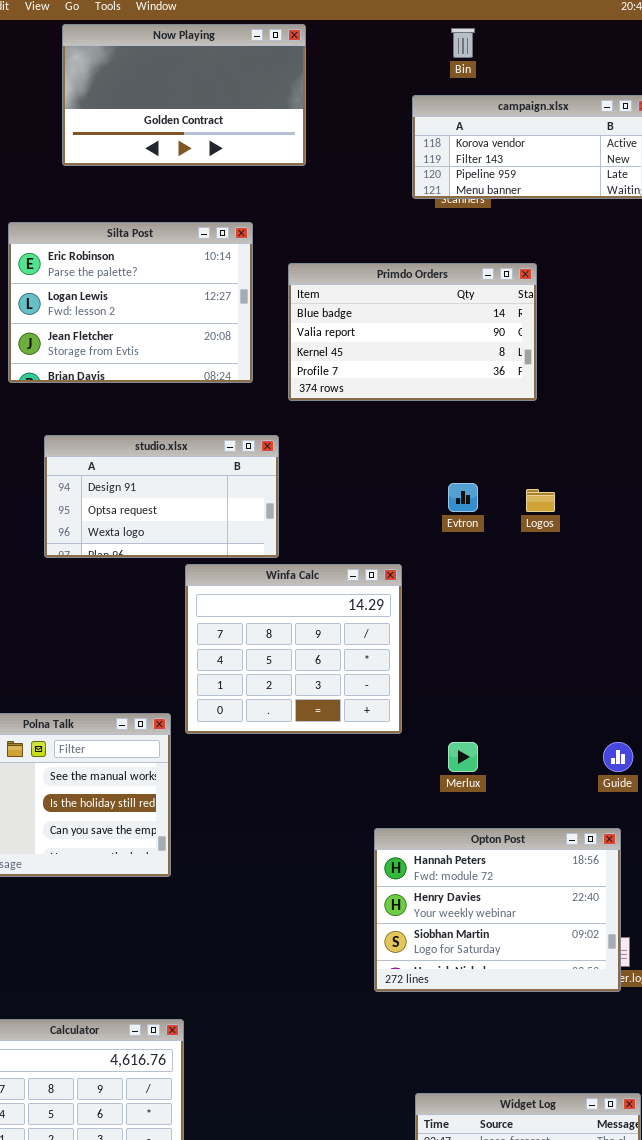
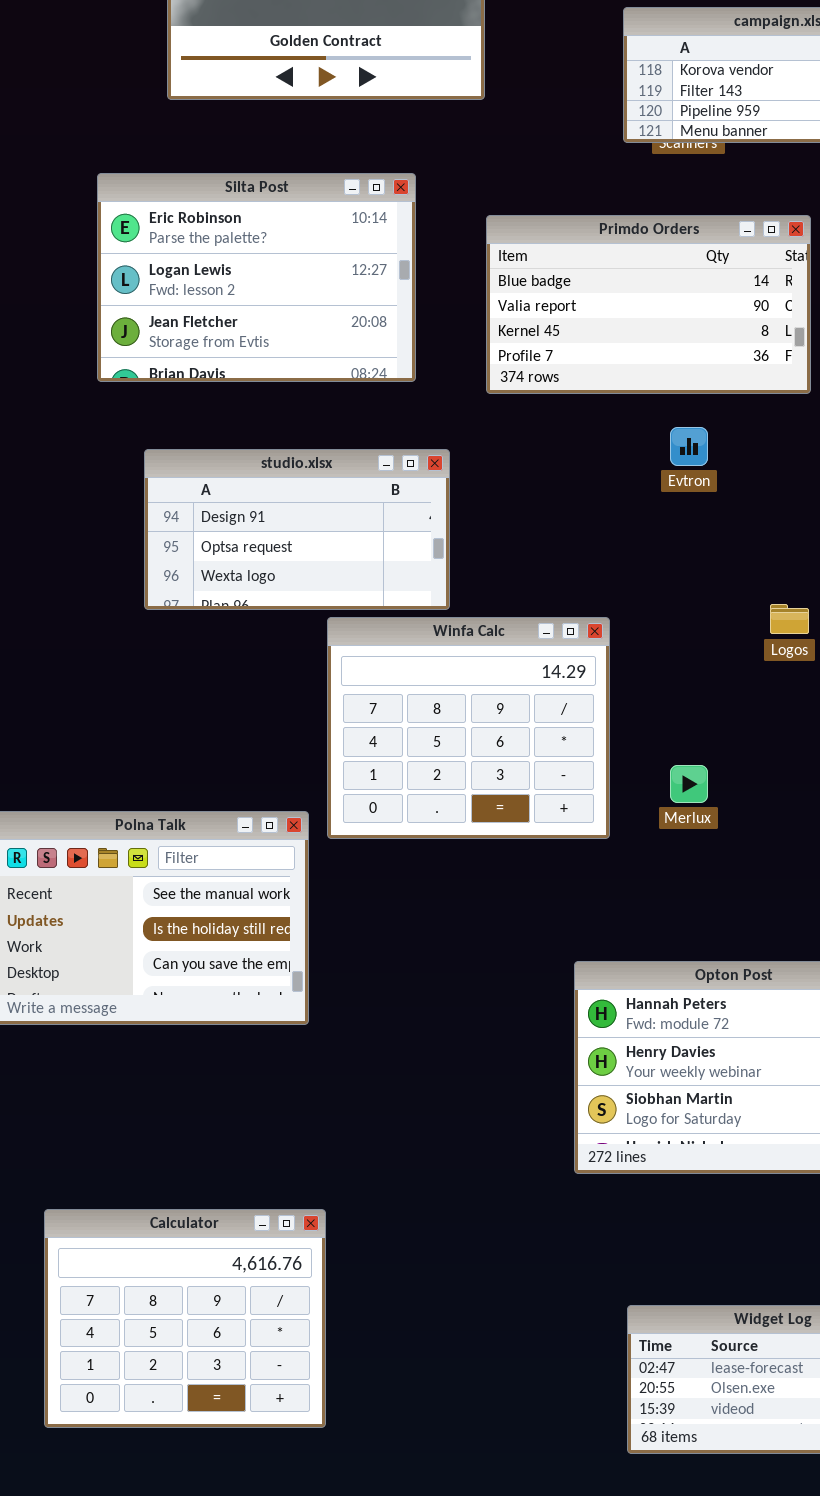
Primdo Orders: [288,263,537,401] -> [486,215,811,394], moved
Evtron: [448,483,478,512] -> [670,427,708,466], moved
Logos: [526,489,555,512] -> [770,604,809,634], moved
Merlux: [448,742,478,772] -> [670,765,708,803], moved

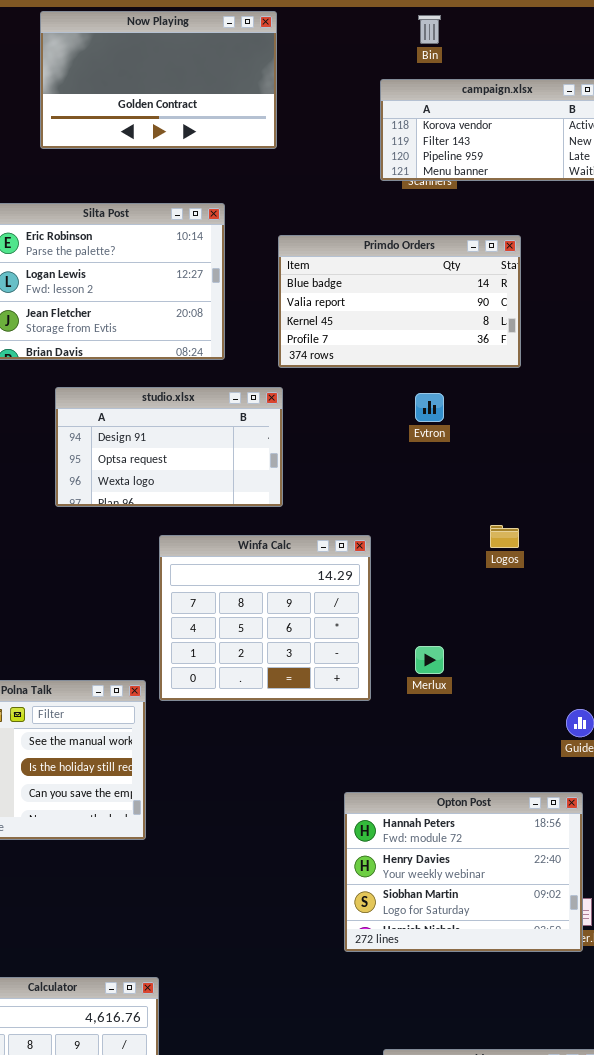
studio.xlsx: [144,449,450,610] -> [55,387,283,507], moved

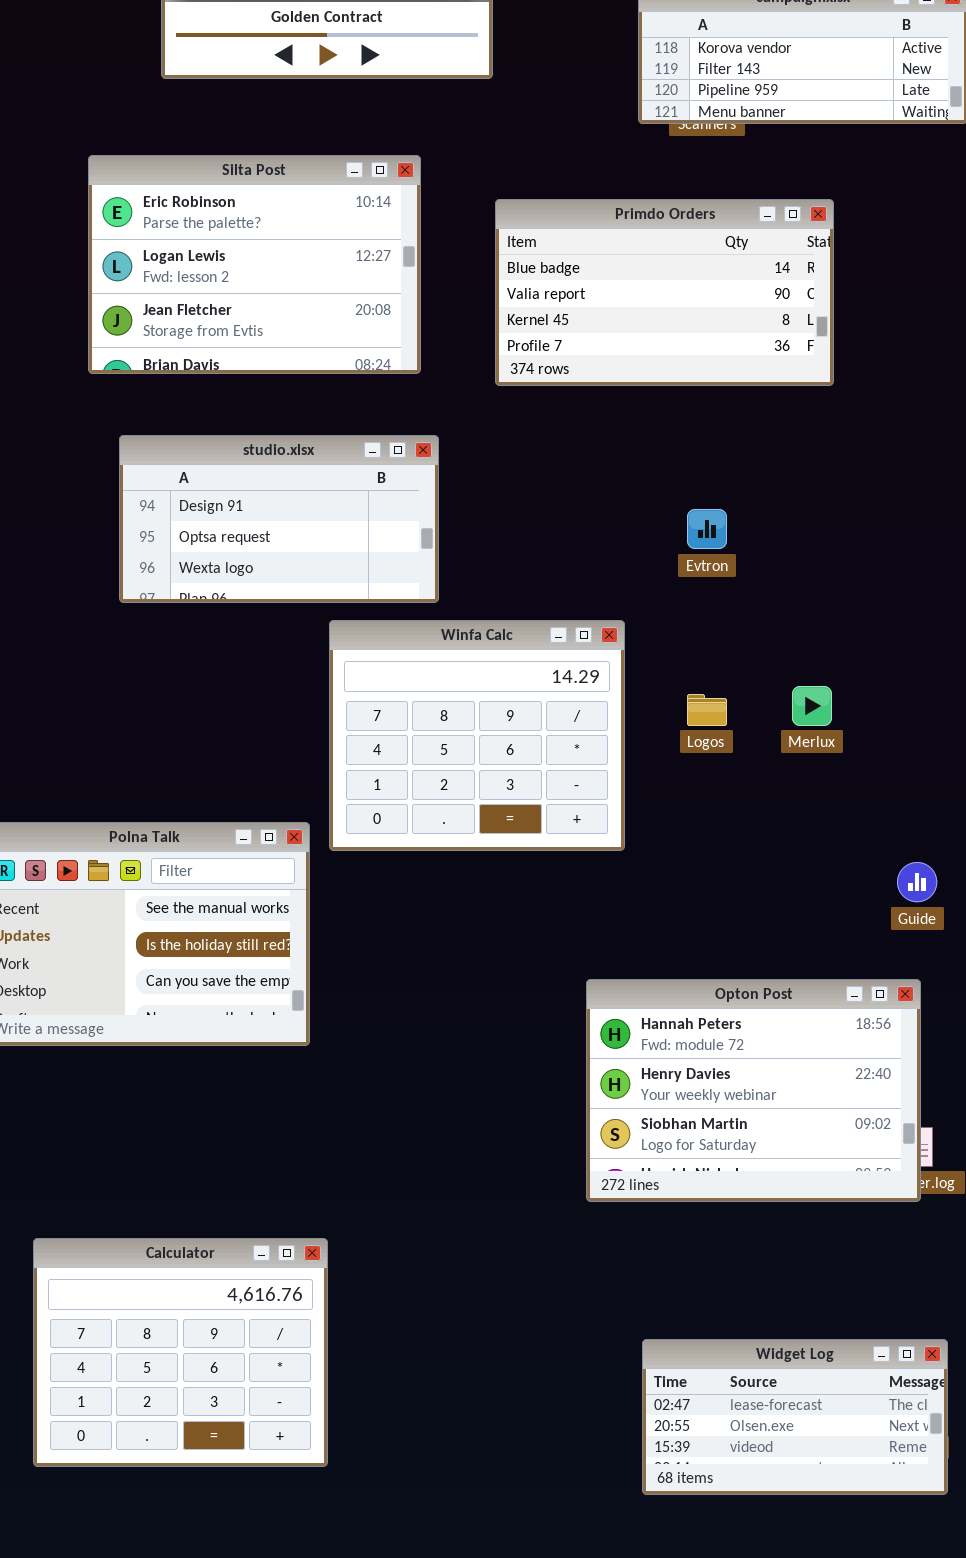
studio.xlsx: [55,387,283,507] -> [119,435,439,603], moved
Evtron: [415,393,444,422] -> [687,509,727,549], moved
Logos: [490,525,519,548] -> [687,694,727,726], moved
Merlux: [415,646,444,674] -> [792,686,832,726], moved

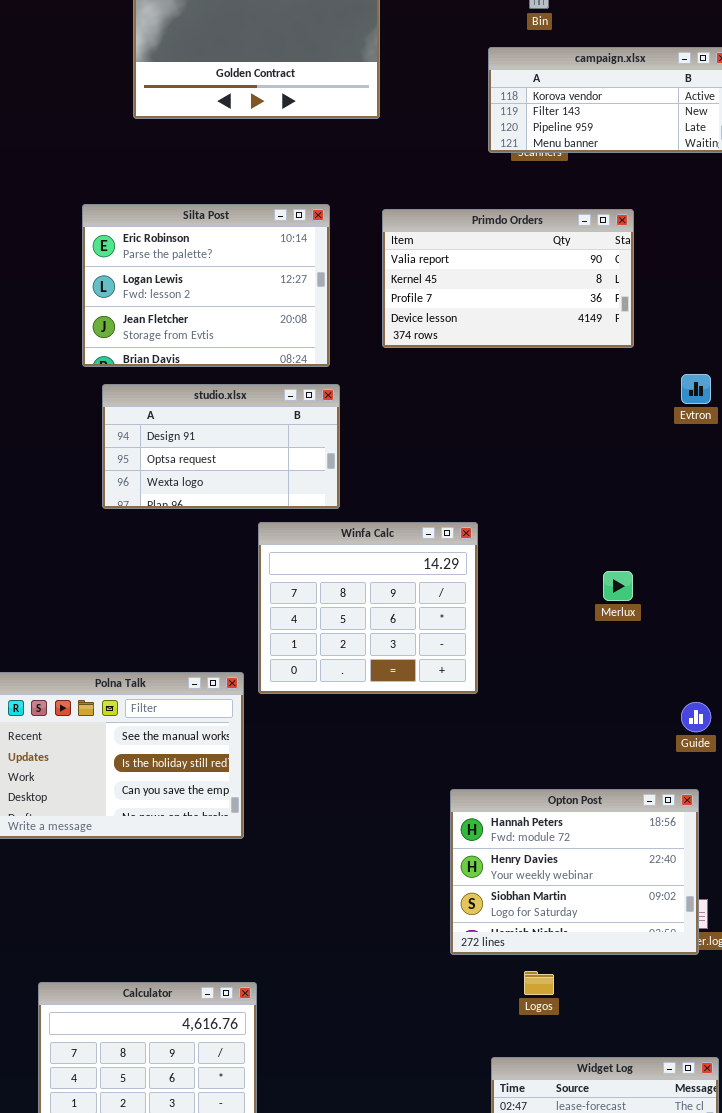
Silta Post: [88,155,421,374] -> [82,204,330,367], moved
Primdo Orders: [495,199,834,386] -> [382,209,634,348], scrolled down 1 row
Evtron: [687,509,727,549] -> [681,374,711,404], moved
Logos: [687,694,727,726] -> [524,971,554,995], moved

